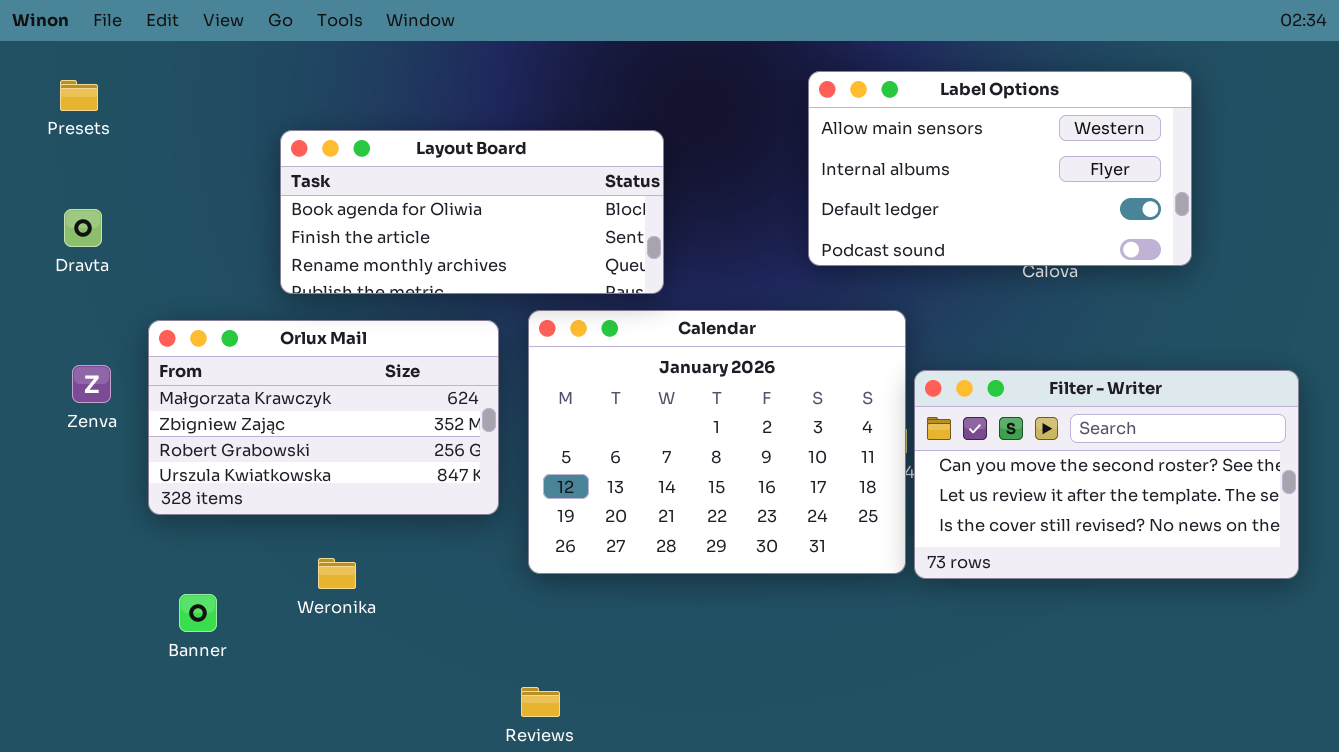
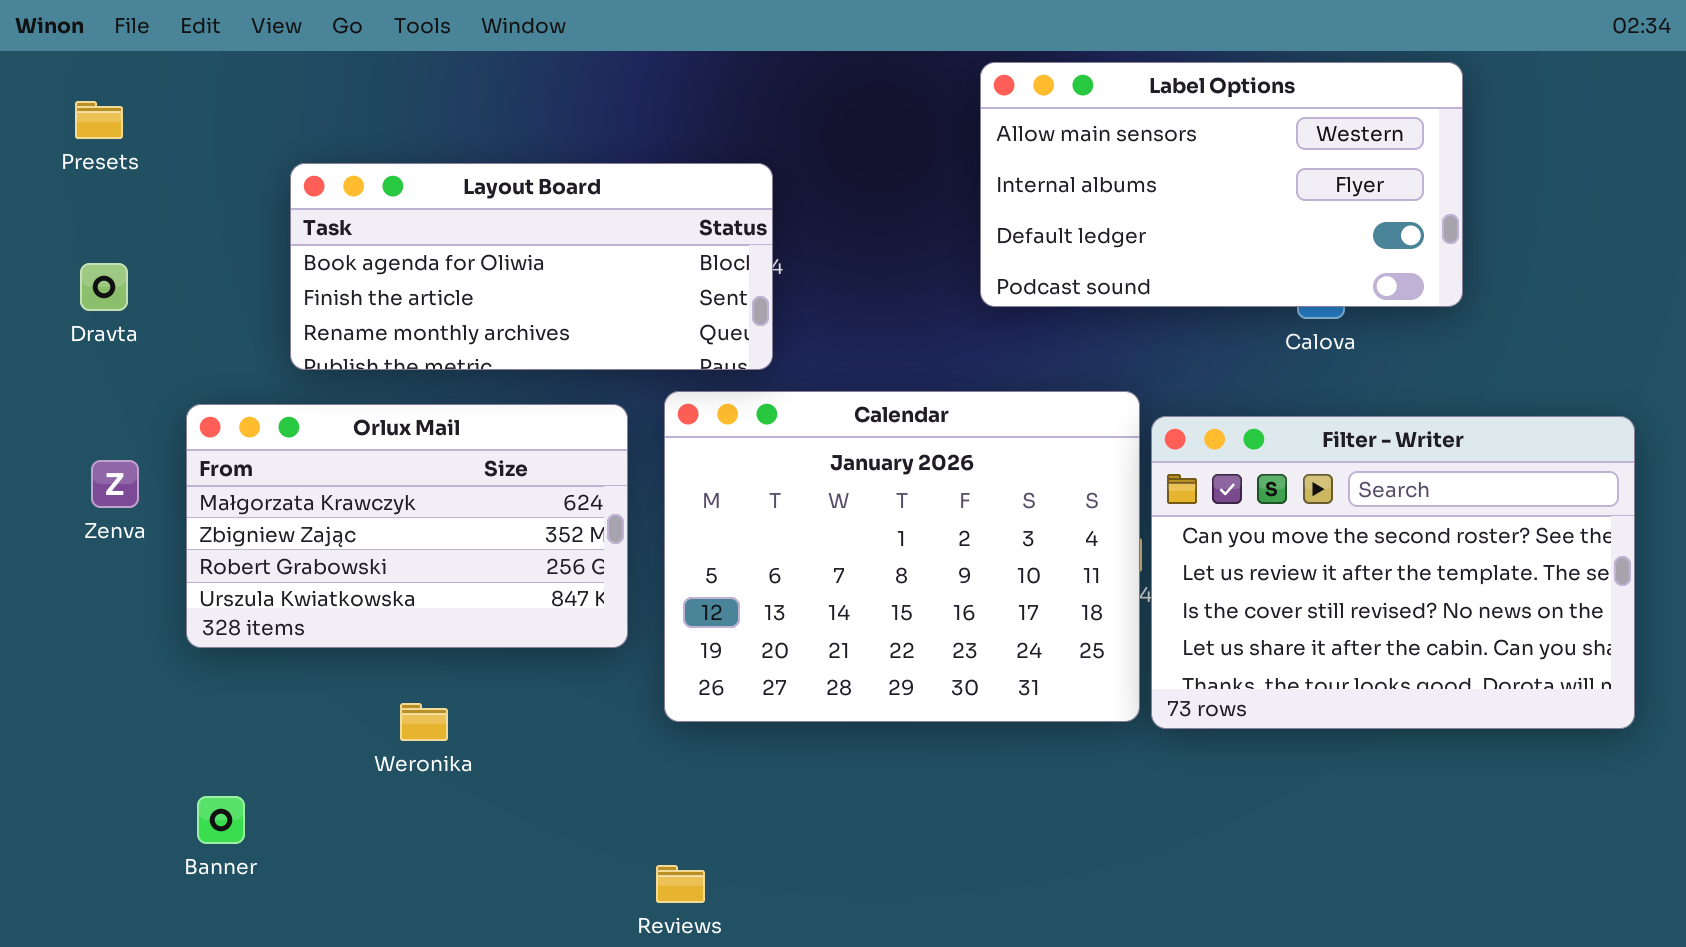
Label Options: [808,71,1192,266] -> [980,62,1463,307], moved
Layout Board: [280,130,664,294] -> [290,163,773,370], moved
Filter - Writer: [914,370,1299,579] -> [1151,416,1635,729], resized
Banner: [179,594,217,632] -> [197,796,245,844], moved

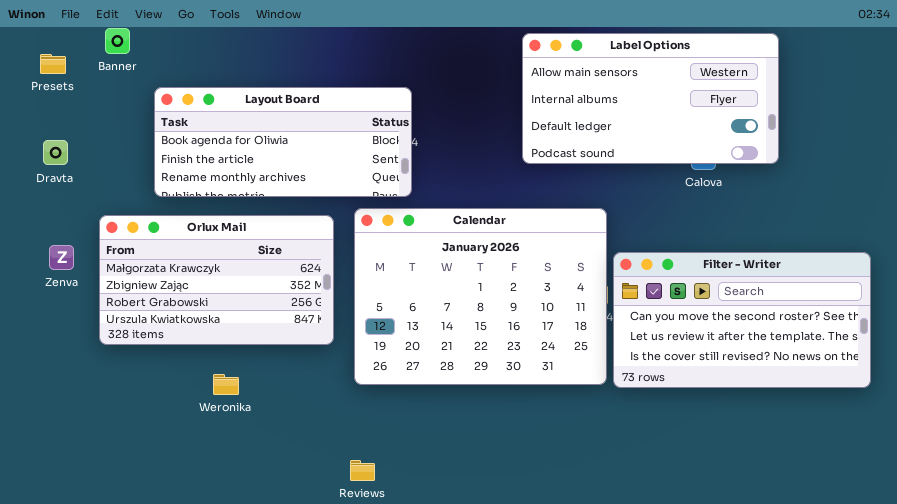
Filter - Writer: [1151,416,1635,729] -> [613,252,871,388], resized
Banner: [197,796,245,844] -> [105,28,130,54], moved

